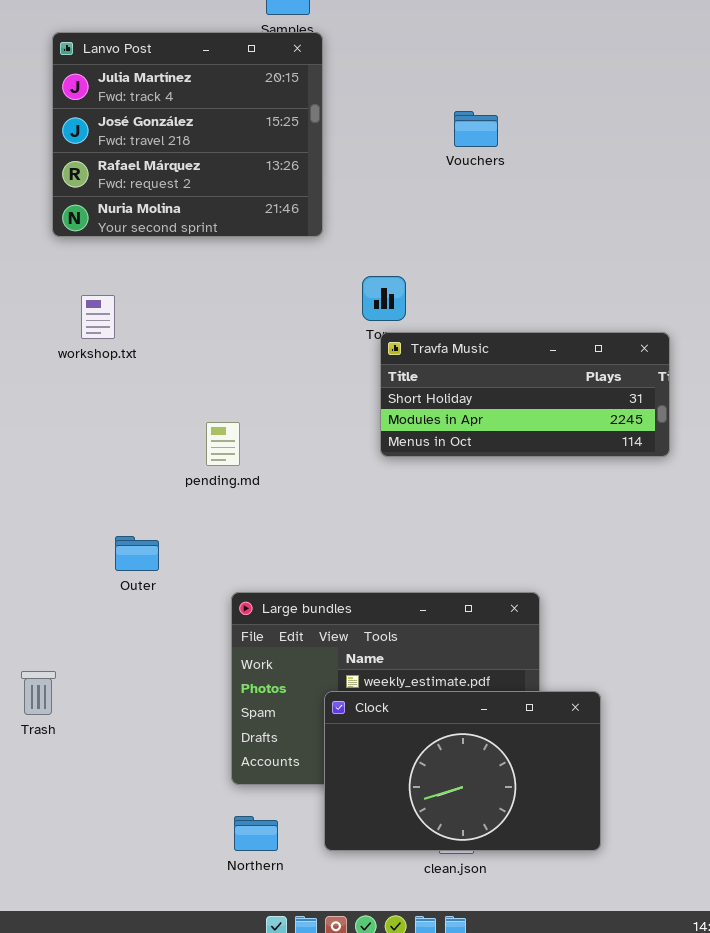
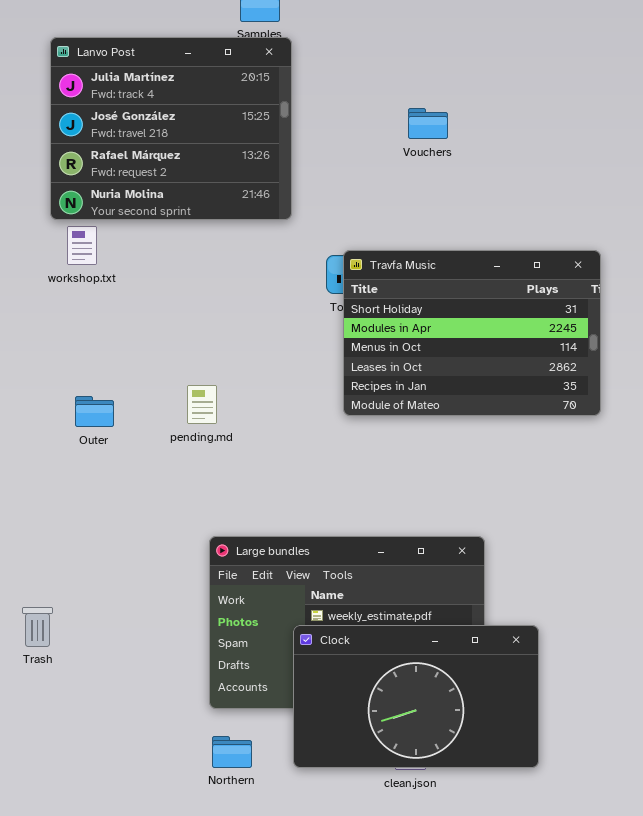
workshop.txt: [81,295,115,339] -> [67,226,97,265], moved
Travfa Music: [380,332,670,457] -> [343,250,601,416], resized
Outer: [115,536,159,571] -> [75,396,114,427], moved

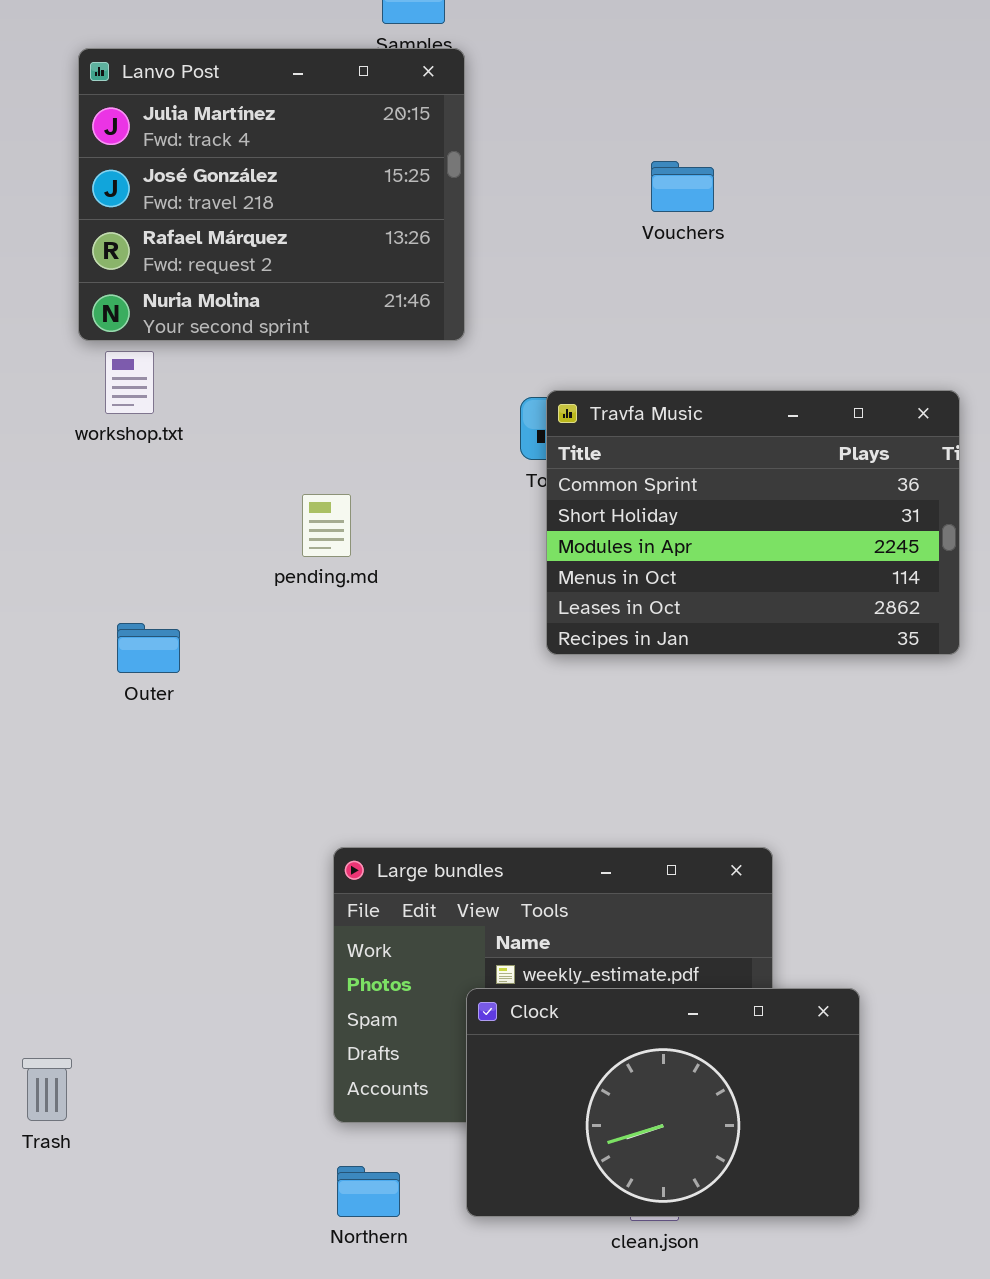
Travfa Music: [343,250,601,416] -> [546,390,960,655], scrolled up 1 row
pending.md: [187,385,217,424] -> [302,494,351,557], moved
Trash: [22,607,53,647] -> [22,1058,72,1121], moved

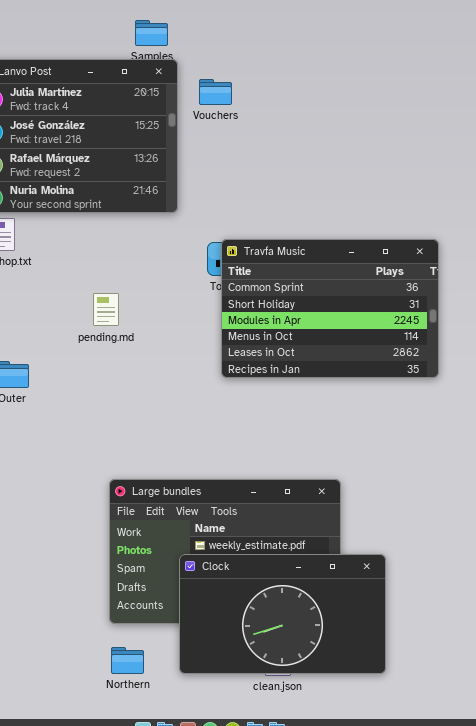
Vouchers: [651,161,714,212] -> [199,79,232,105], moved

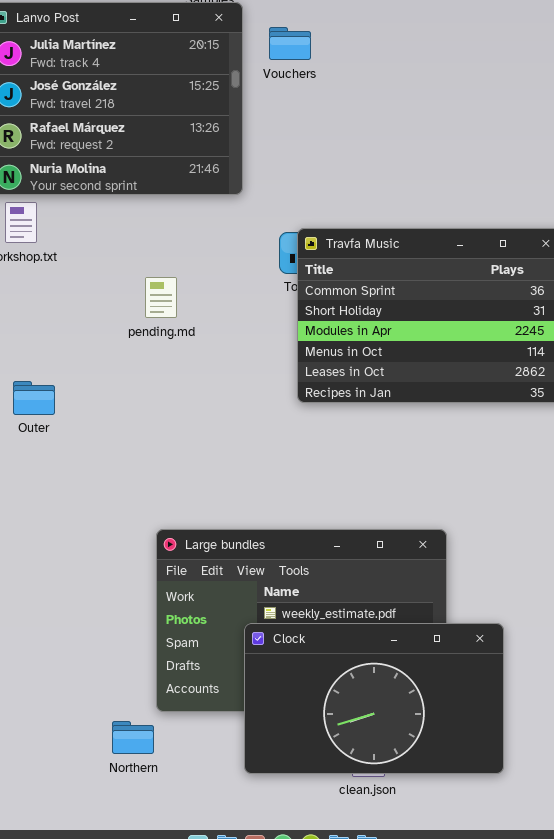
pending.md: [93,293,119,326] -> [145,277,177,318], moved
Northern: [111,647,144,674] -> [112,721,154,754], moved

